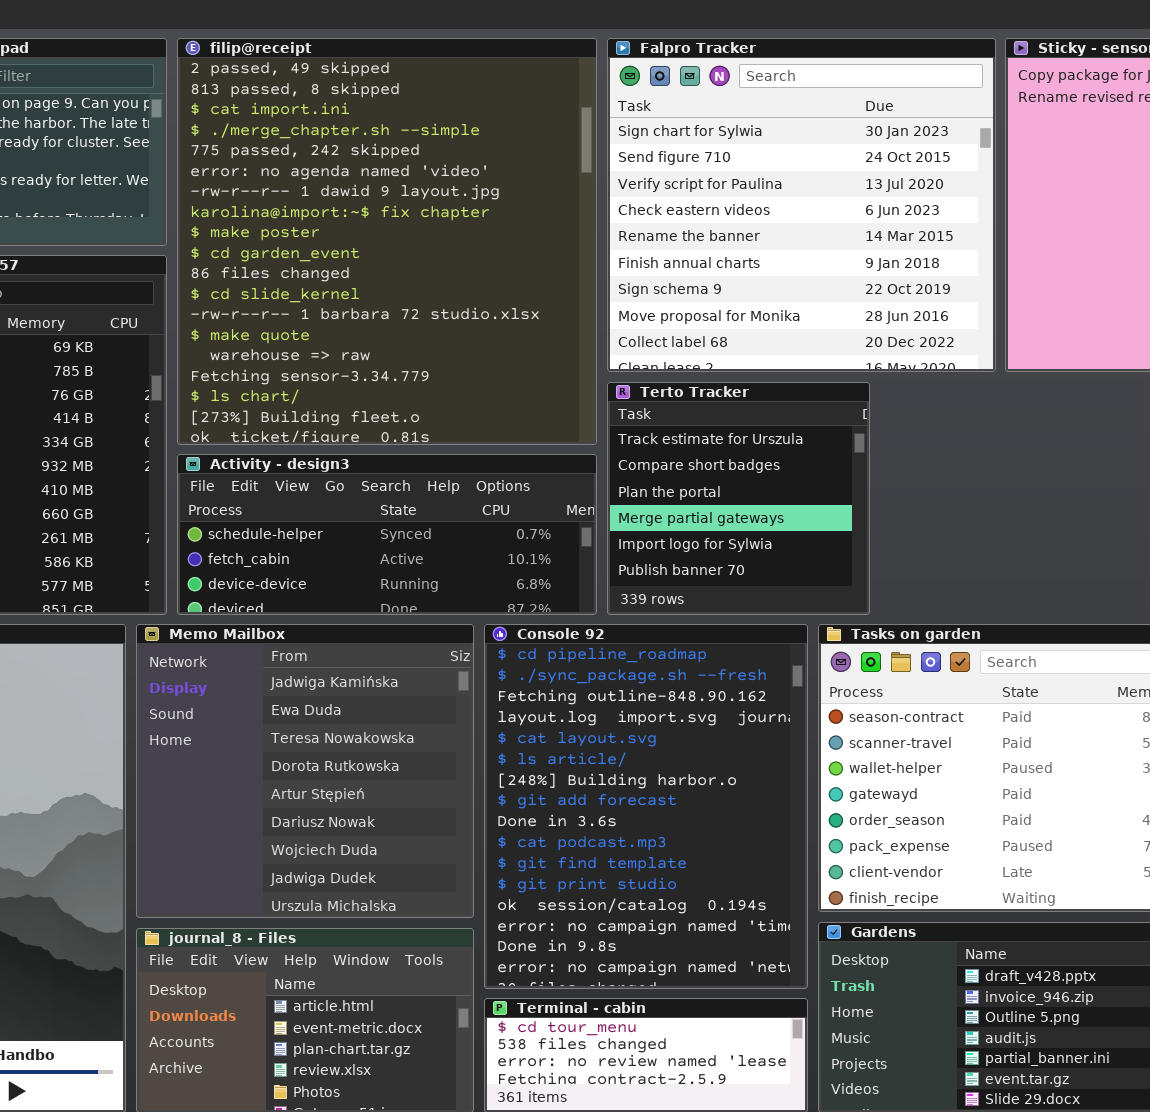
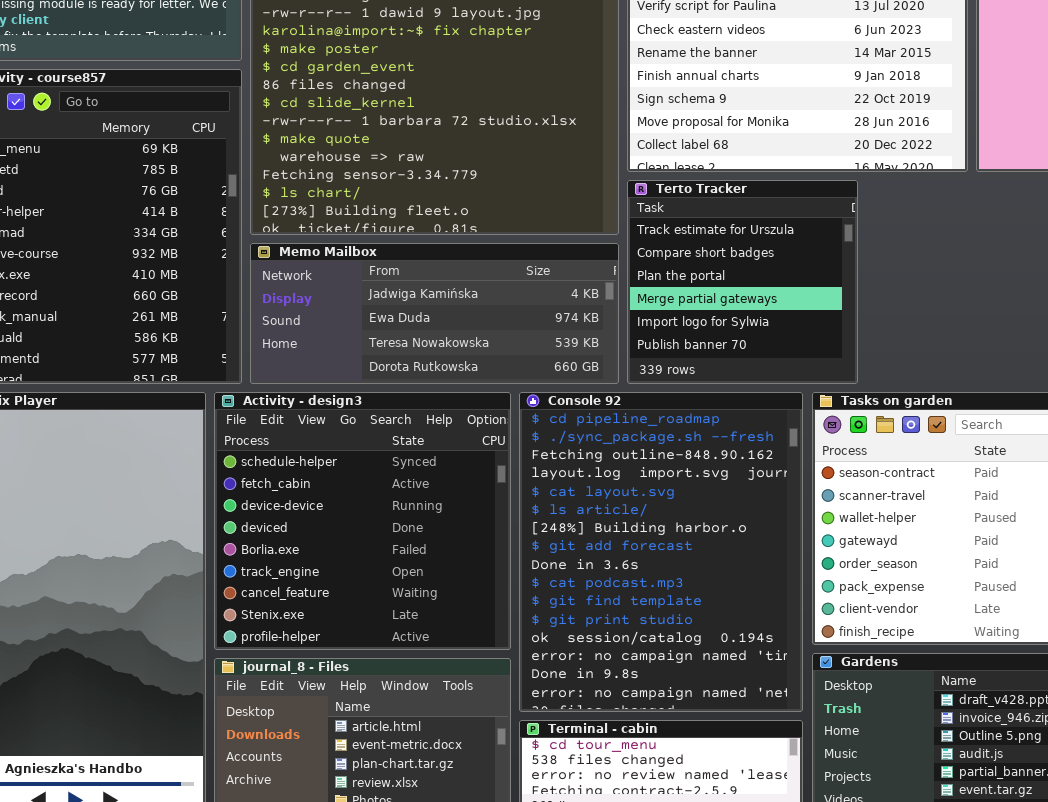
Activity - design3: [177,454,597,615] -> [214,392,511,650], moved, resized
Memo Mailbox: [136,624,474,918] -> [250,243,619,384], moved, resized

